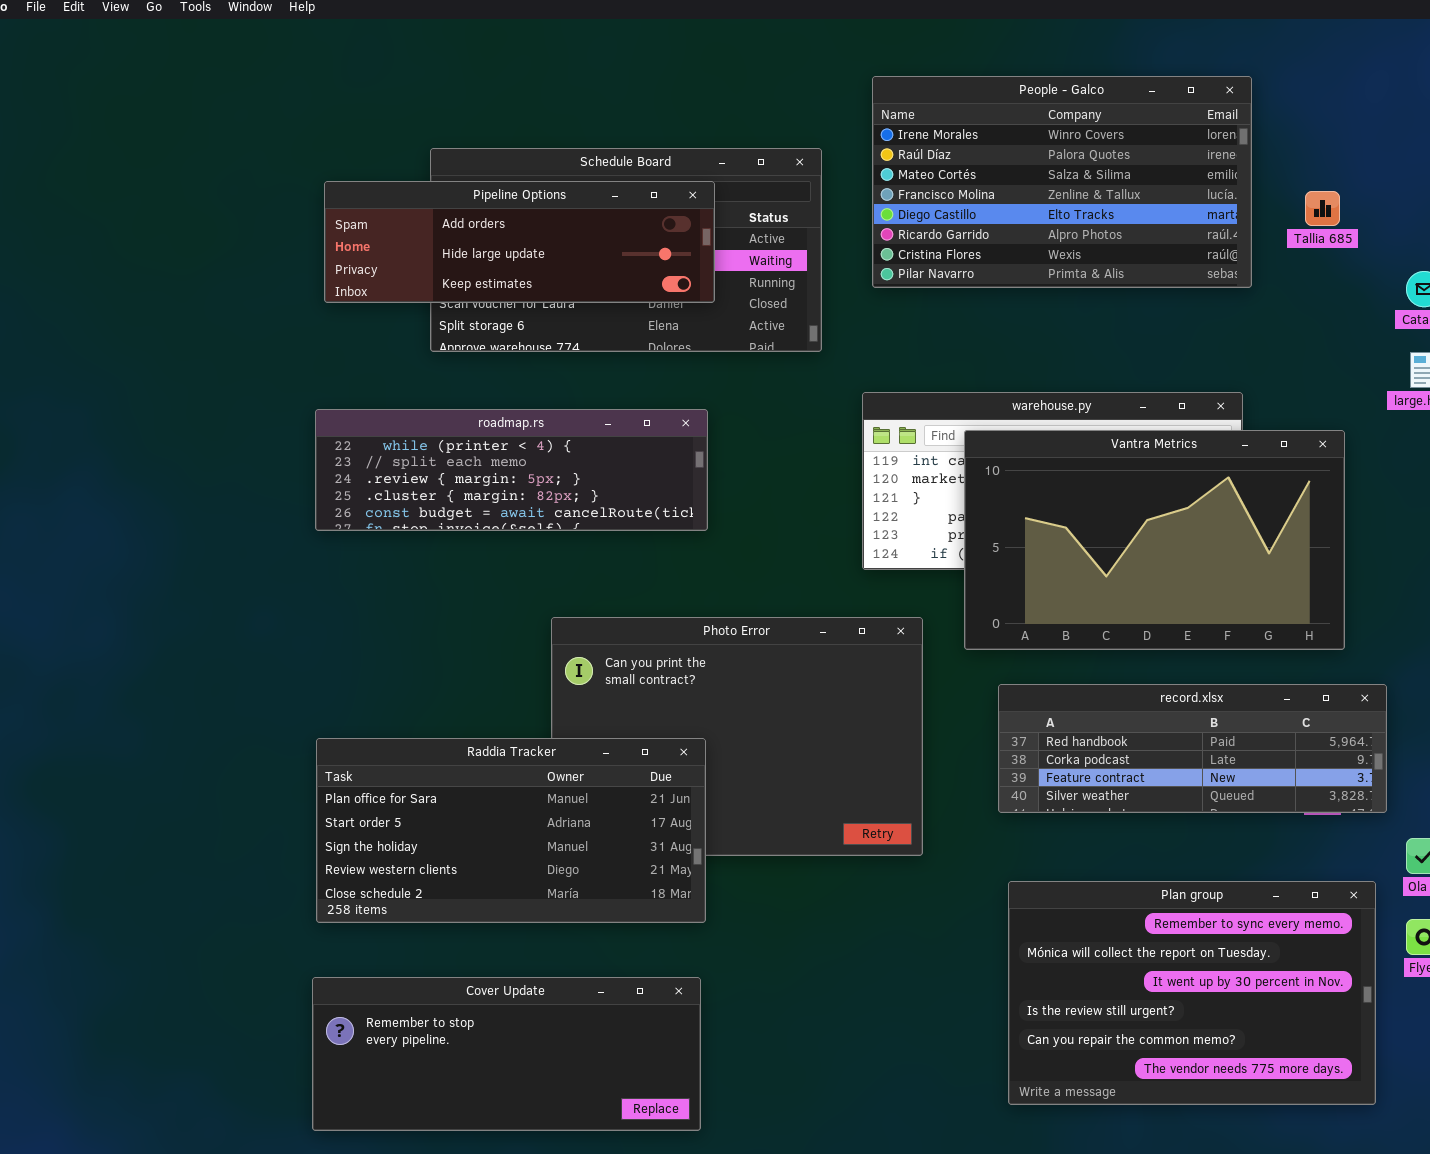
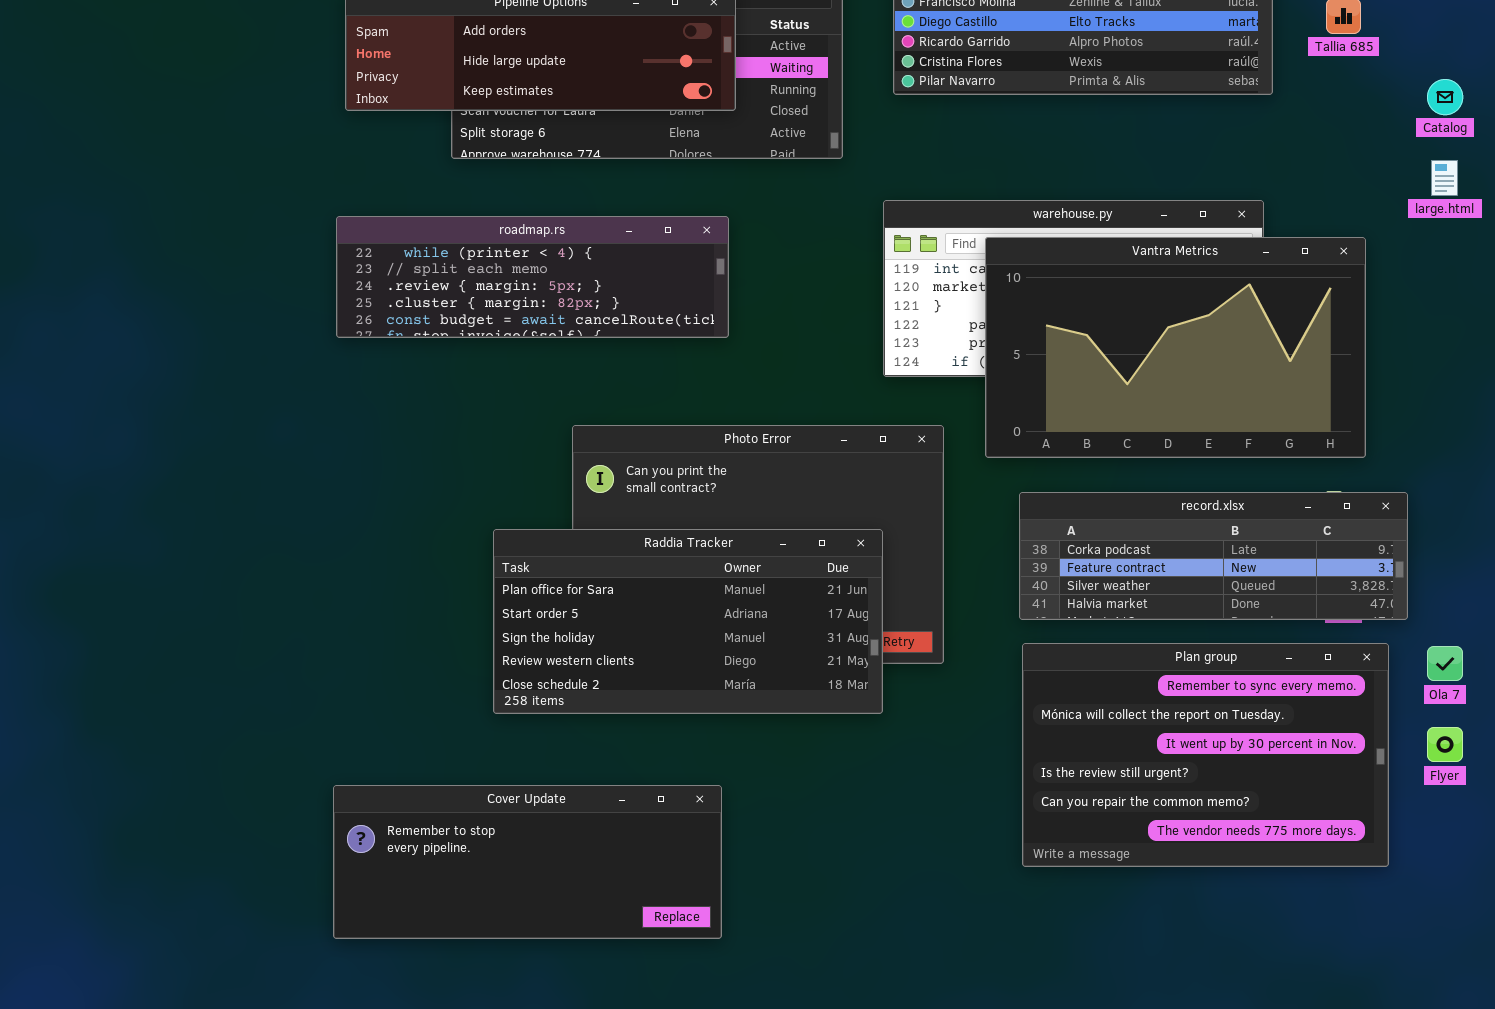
record.xlsx: [998,684,1387,813] -> [1019,492,1408,620], scrolled down 1 row
Raddia Tracker: [316,738,706,923] -> [493,529,883,714], moved
Plan group: [1008,881,1376,1105] -> [1022,643,1389,867], moved

